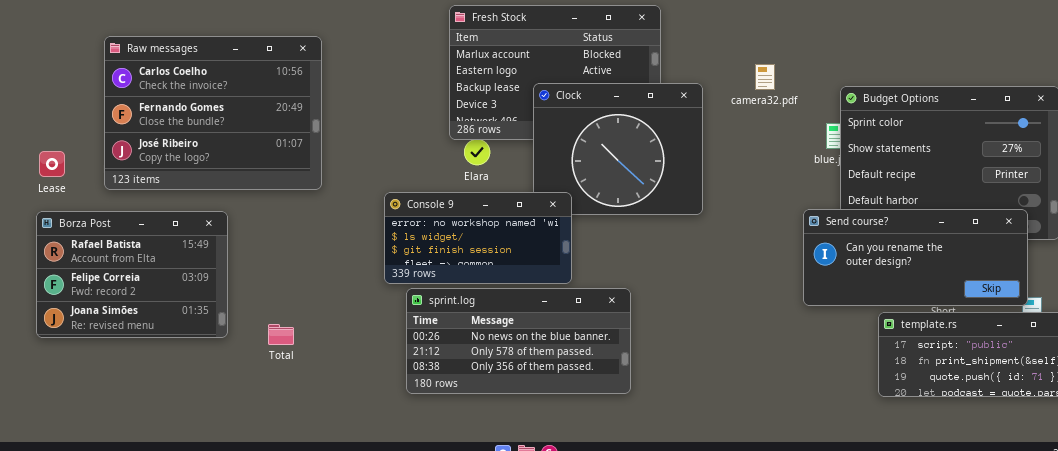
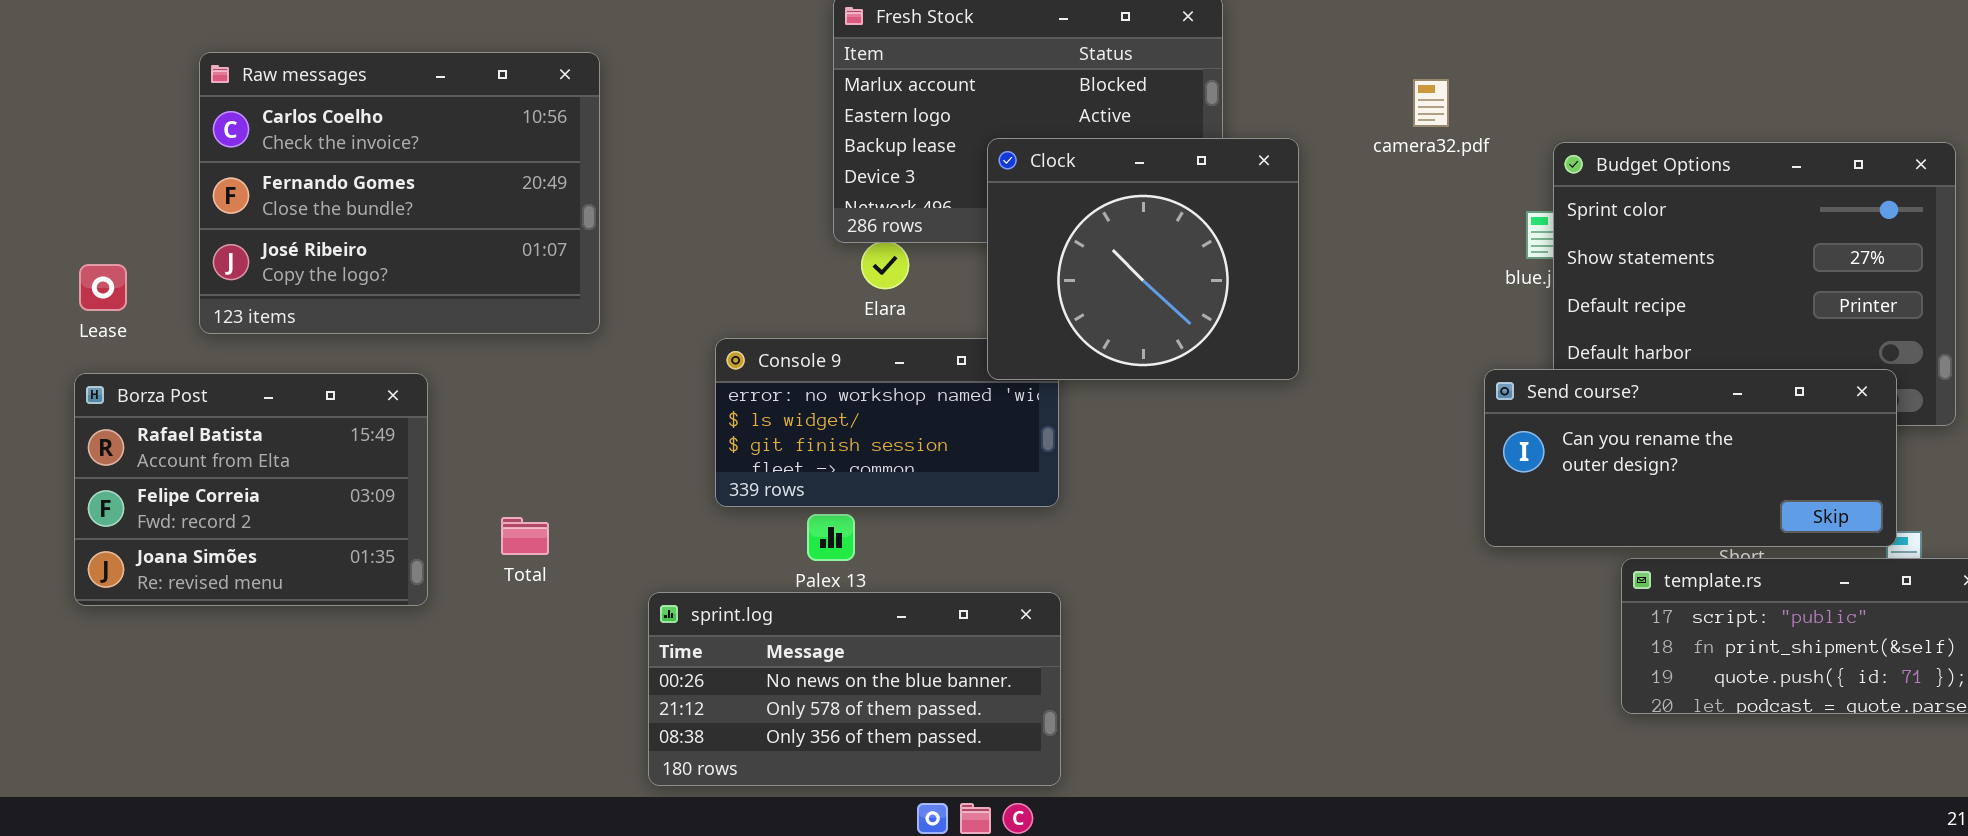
camera32.pdf: [755,64,775,90] -> [1413,79,1449,127], moved
Clock: [533,83,703,215] -> [987,138,1299,380], raised
sprint.log: [406,288,631,394] -> [648,592,1061,786], moved
Total: [268,324,294,345] -> [501,517,549,555], moved

